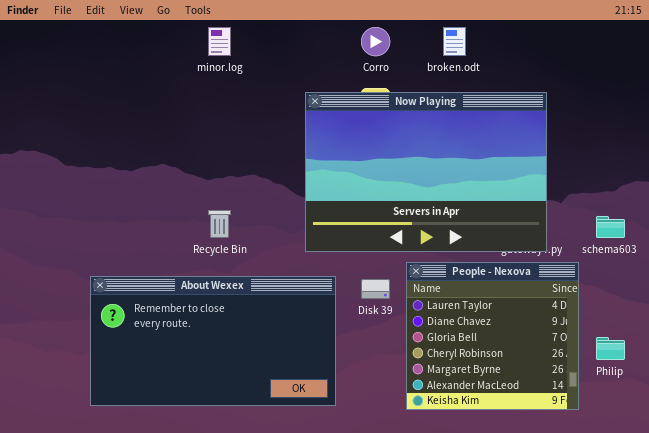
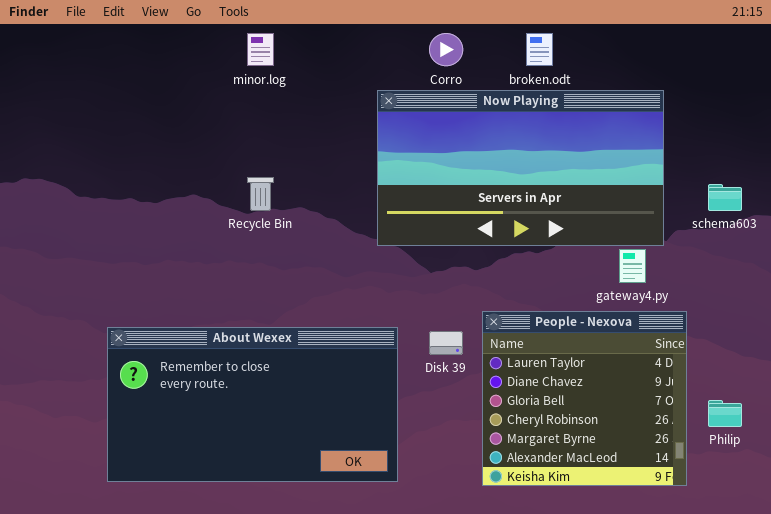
Now Playing: [305,92,547,252] -> [377,90,664,246], moved, resized
Recycle Bin: [208,210,231,238] -> [247,177,274,211], moved
schema603: [596,216,625,238] -> [708,184,742,211], moved

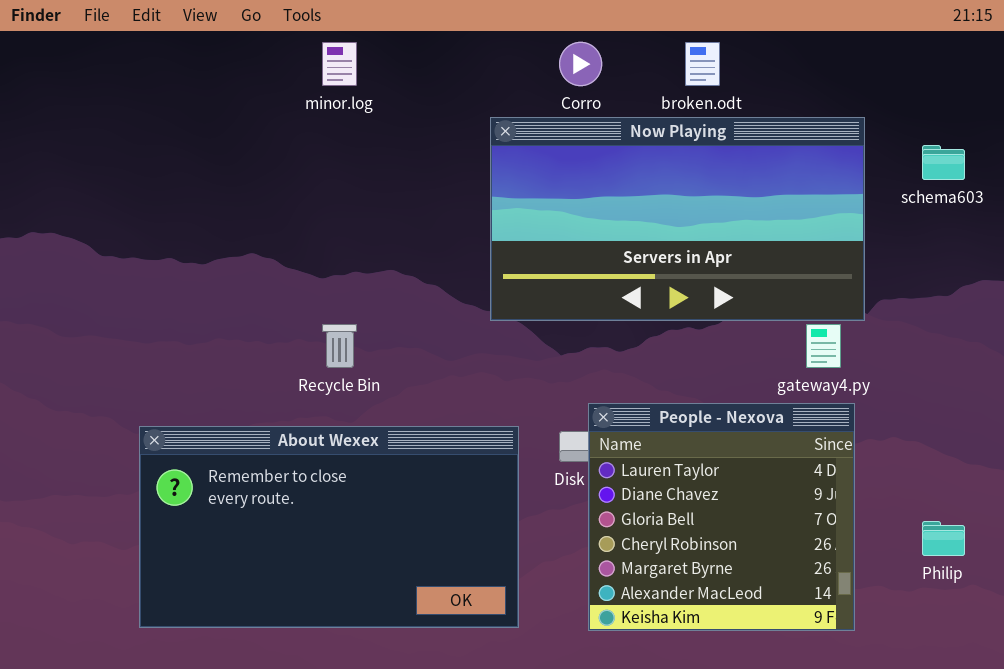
Recycle Bin: [247,177,274,211] -> [322,324,357,368], moved
schema603: [708,184,742,211] -> [922,145,965,180], moved
People - Nexova: [482,311,687,486] -> [588,403,855,631], moved

